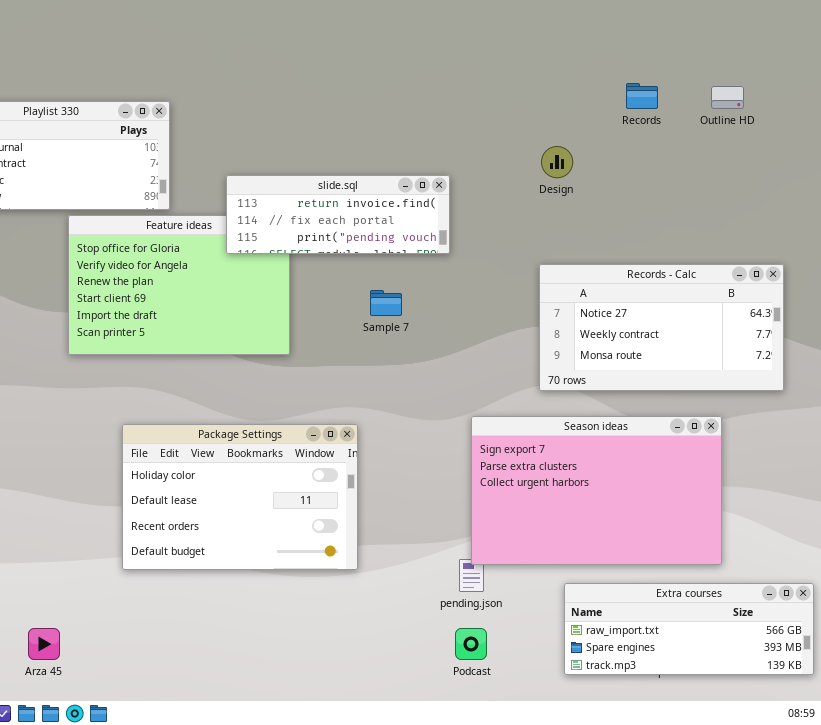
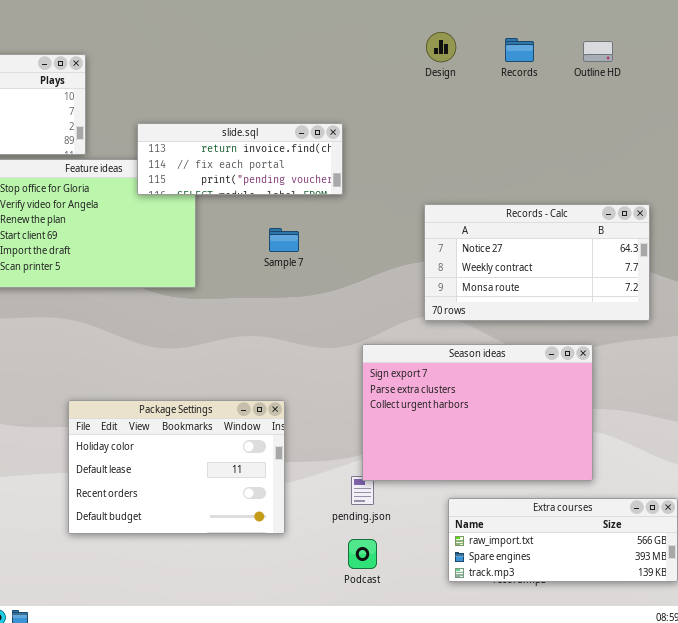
Design: [541,146,573,178] -> [426,32,456,62], moved
Package Settings: [122,424,358,570] -> [68,400,285,534], moved

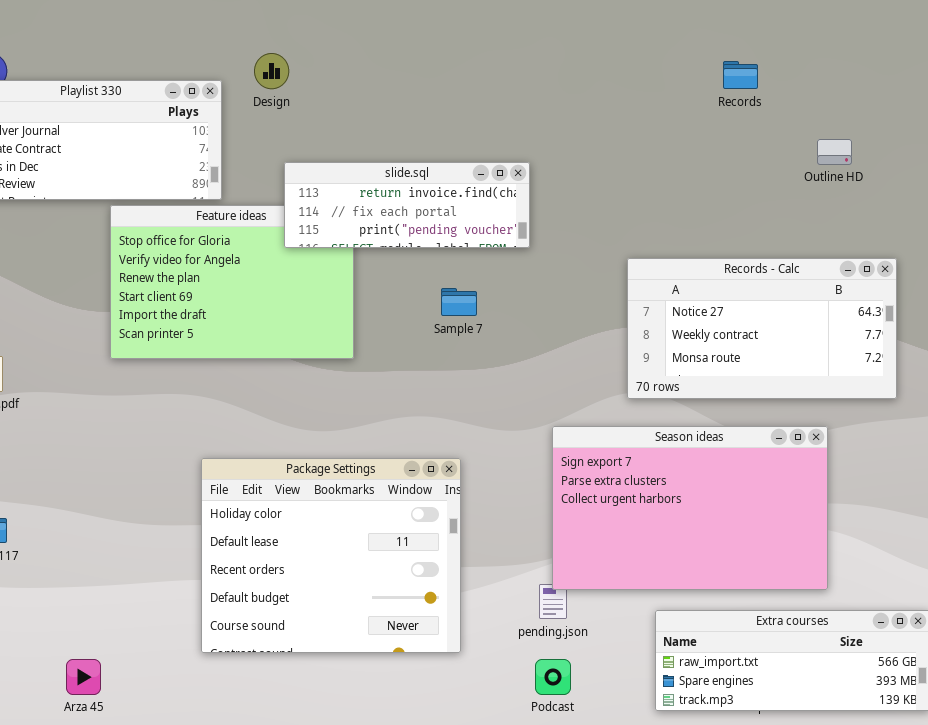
Design: [426,32,456,62] -> [254,53,289,89], moved
Outline HD: [583,41,613,62] -> [817,139,852,165], moved
Package Settings: [68,400,285,534] -> [201,458,461,653], resized

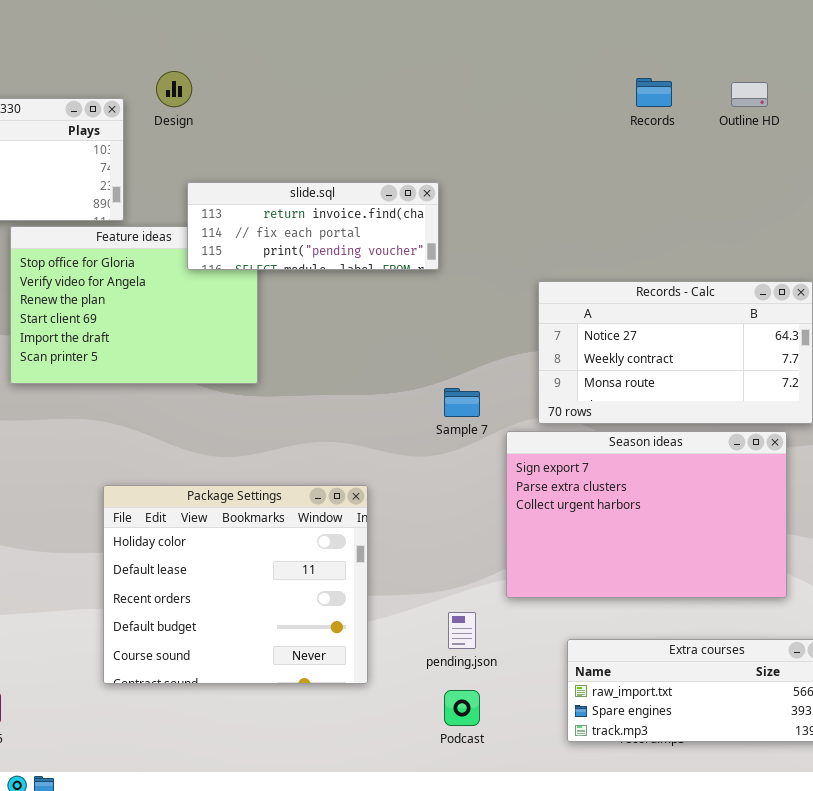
Outline HD: [817,139,852,165] -> [731,82,768,107], moved
Sample 7: [441,288,477,316] -> [444,388,480,417], moved
Season ideas: [552,426,828,590] -> [506,431,787,598], moved

